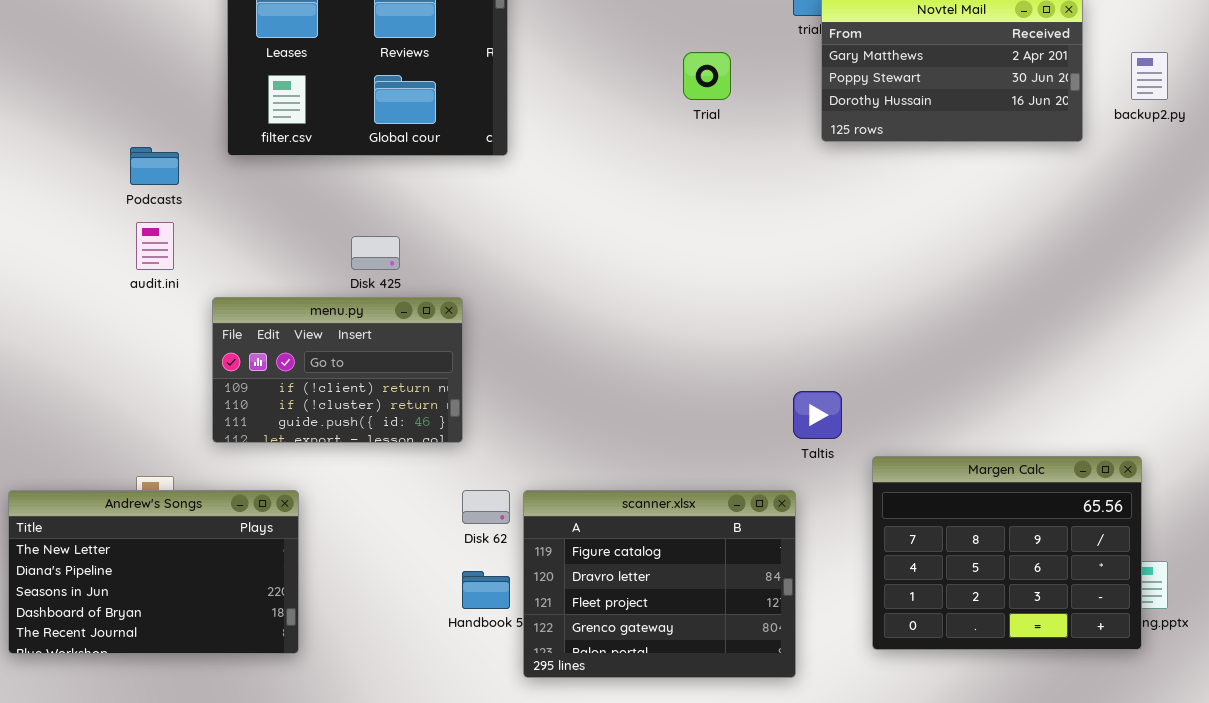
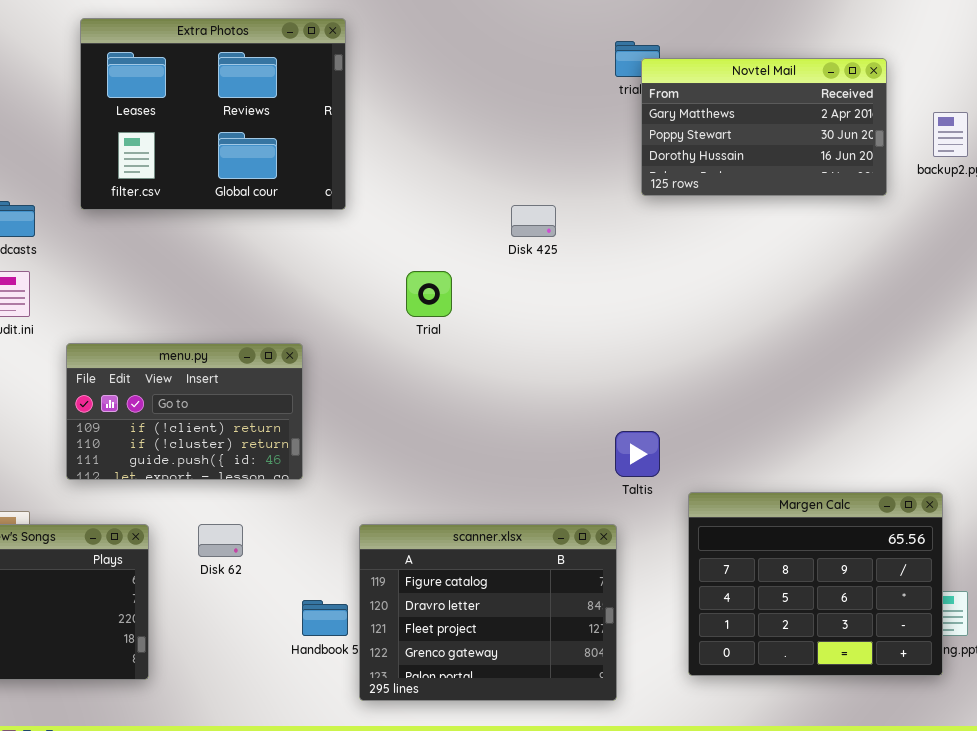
Trial: [683,52,731,100] -> [406,271,452,317], moved
Disk 425: [351,236,400,270] -> [511,205,556,237], moved
Disk 62: [462,490,510,524] -> [198,524,243,557], moved

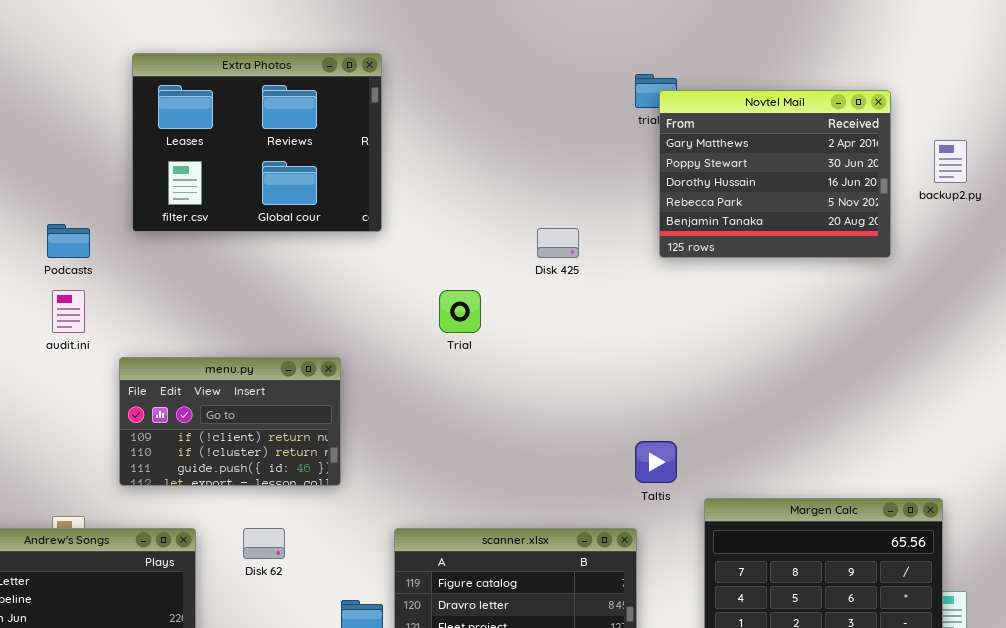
Novtel Mail: [641,58,887,196] -> [659,90,891,258], resized

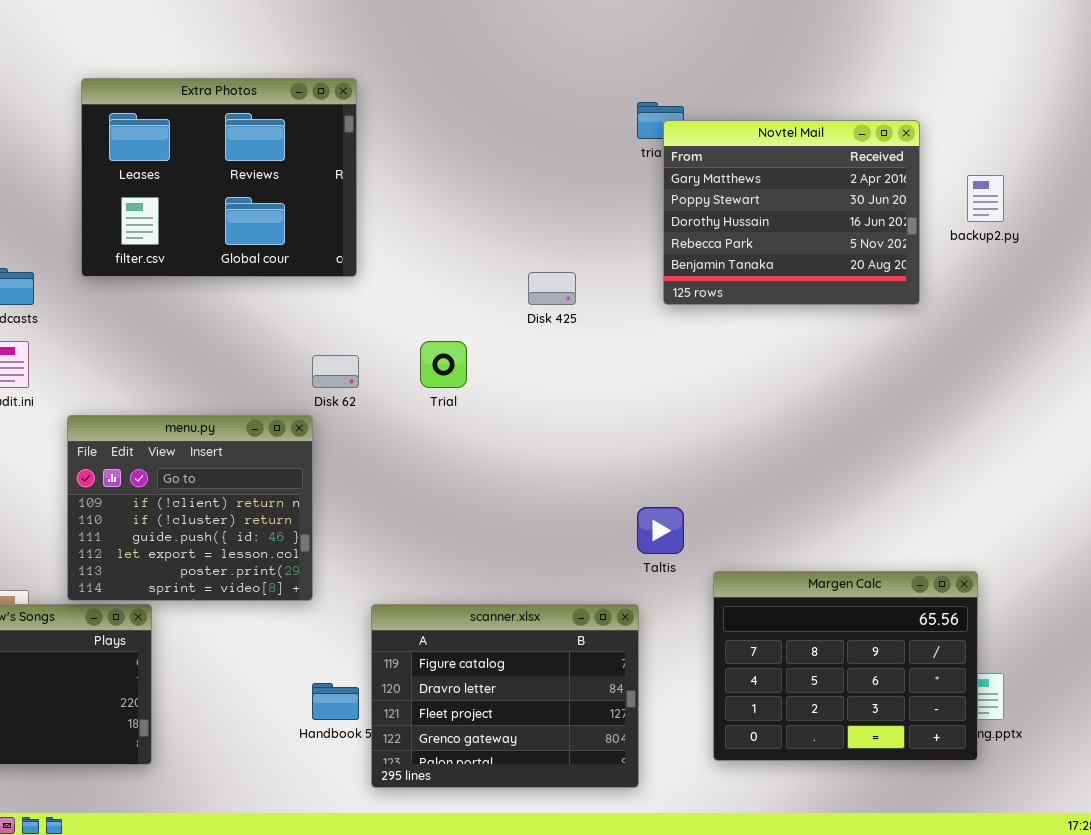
menu.py: [119,357,341,486] -> [67,415,313,601], resized
Disk 62: [243,528,285,559] -> [312,355,359,388], moved

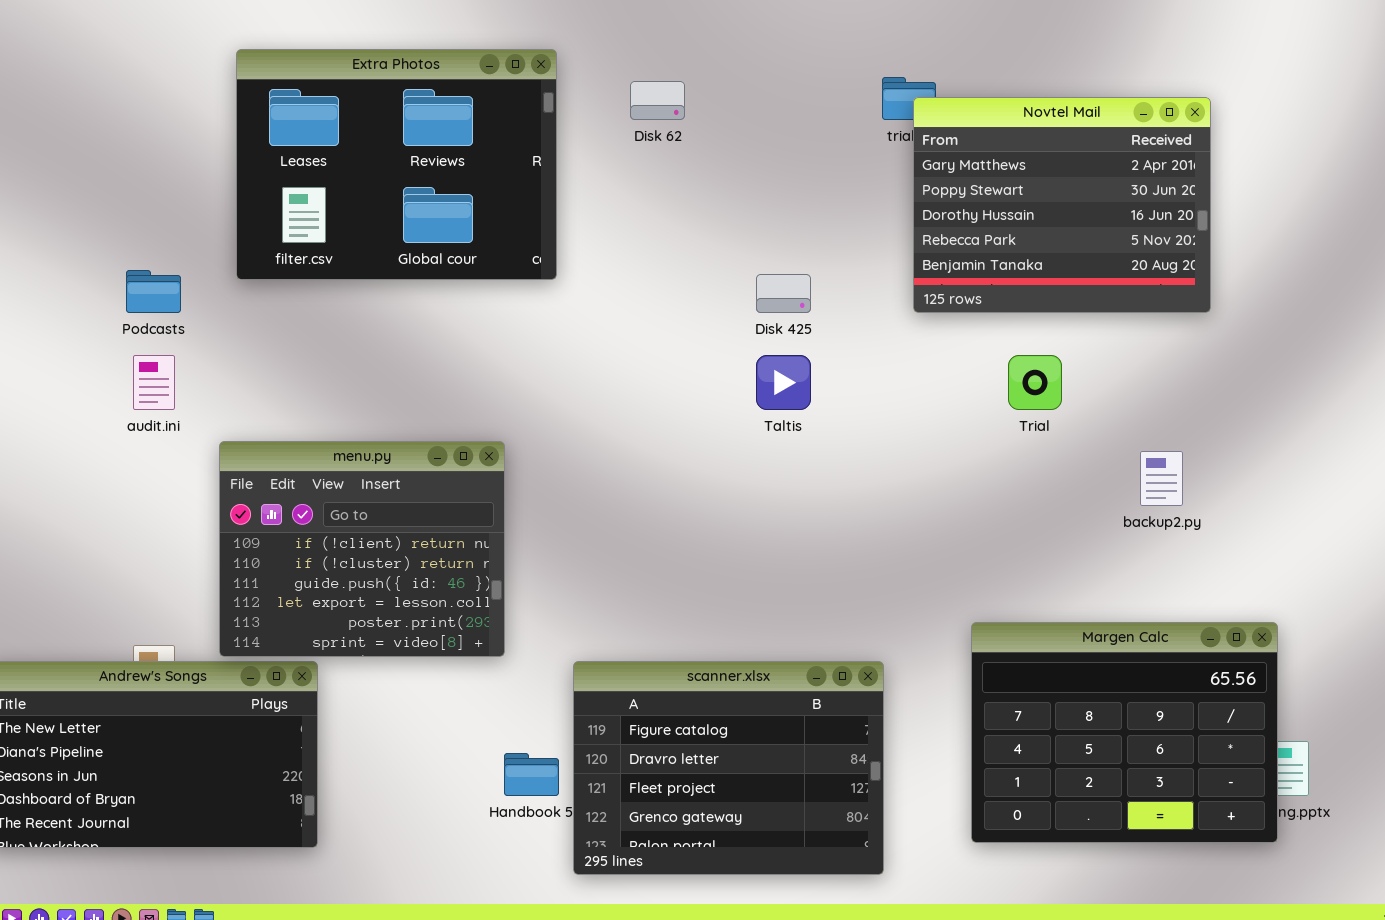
backup2.py: [967,175,1004,222] -> [1140,451,1183,506], moved
Trial: [420,341,467,388] -> [1008,355,1062,410], moved
Disk 62: [312,355,359,388] -> [630,81,685,120], moved
Taltis: [637,507,684,554] -> [756,355,811,410], moved

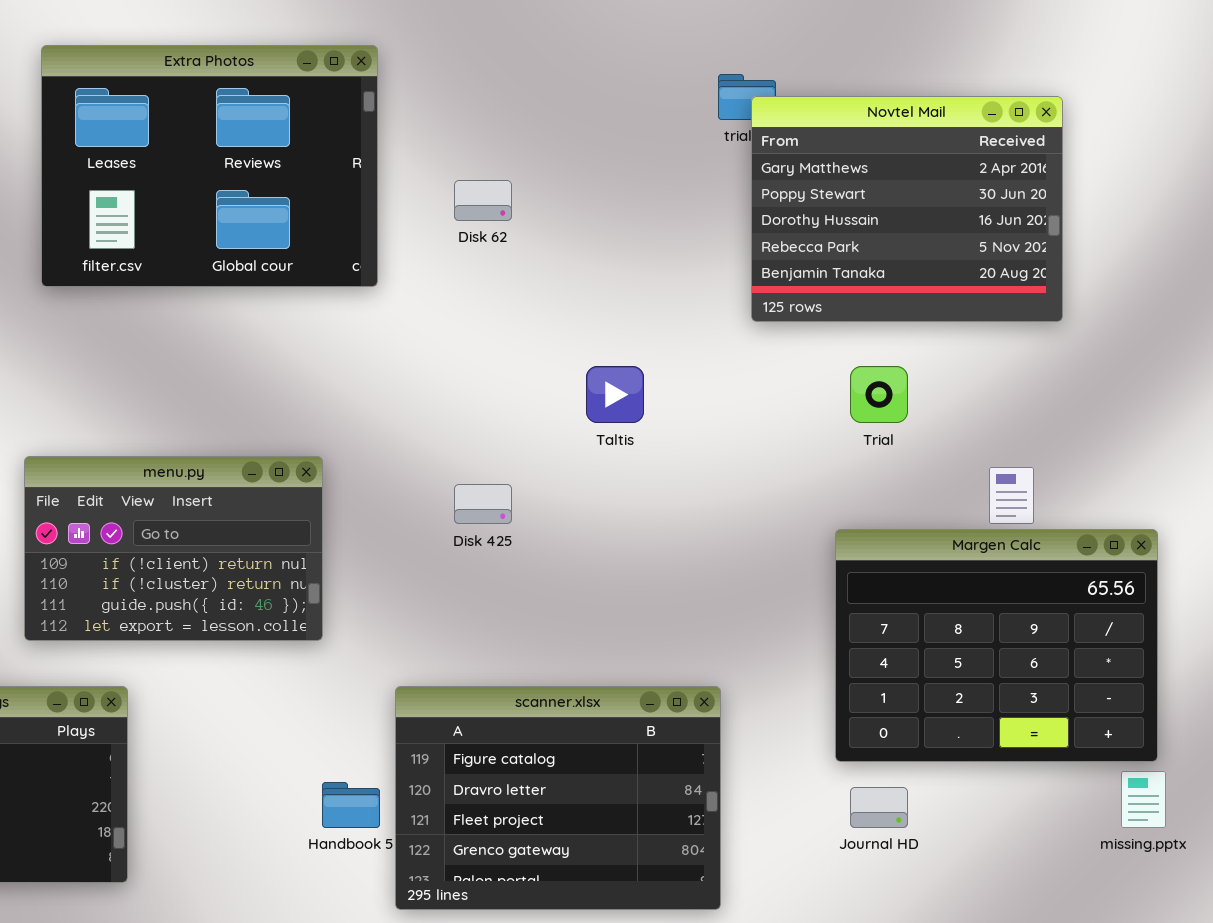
Disk 62: [630,81,685,120] -> [454,180,512,221], moved
Disk 425: [756,274,811,313] -> [454,484,512,524], moved
menu.py: [219,441,505,657] -> [24,456,323,641], resized
Margen Calc: [971,622,1278,843] -> [835,529,1158,762], moved

